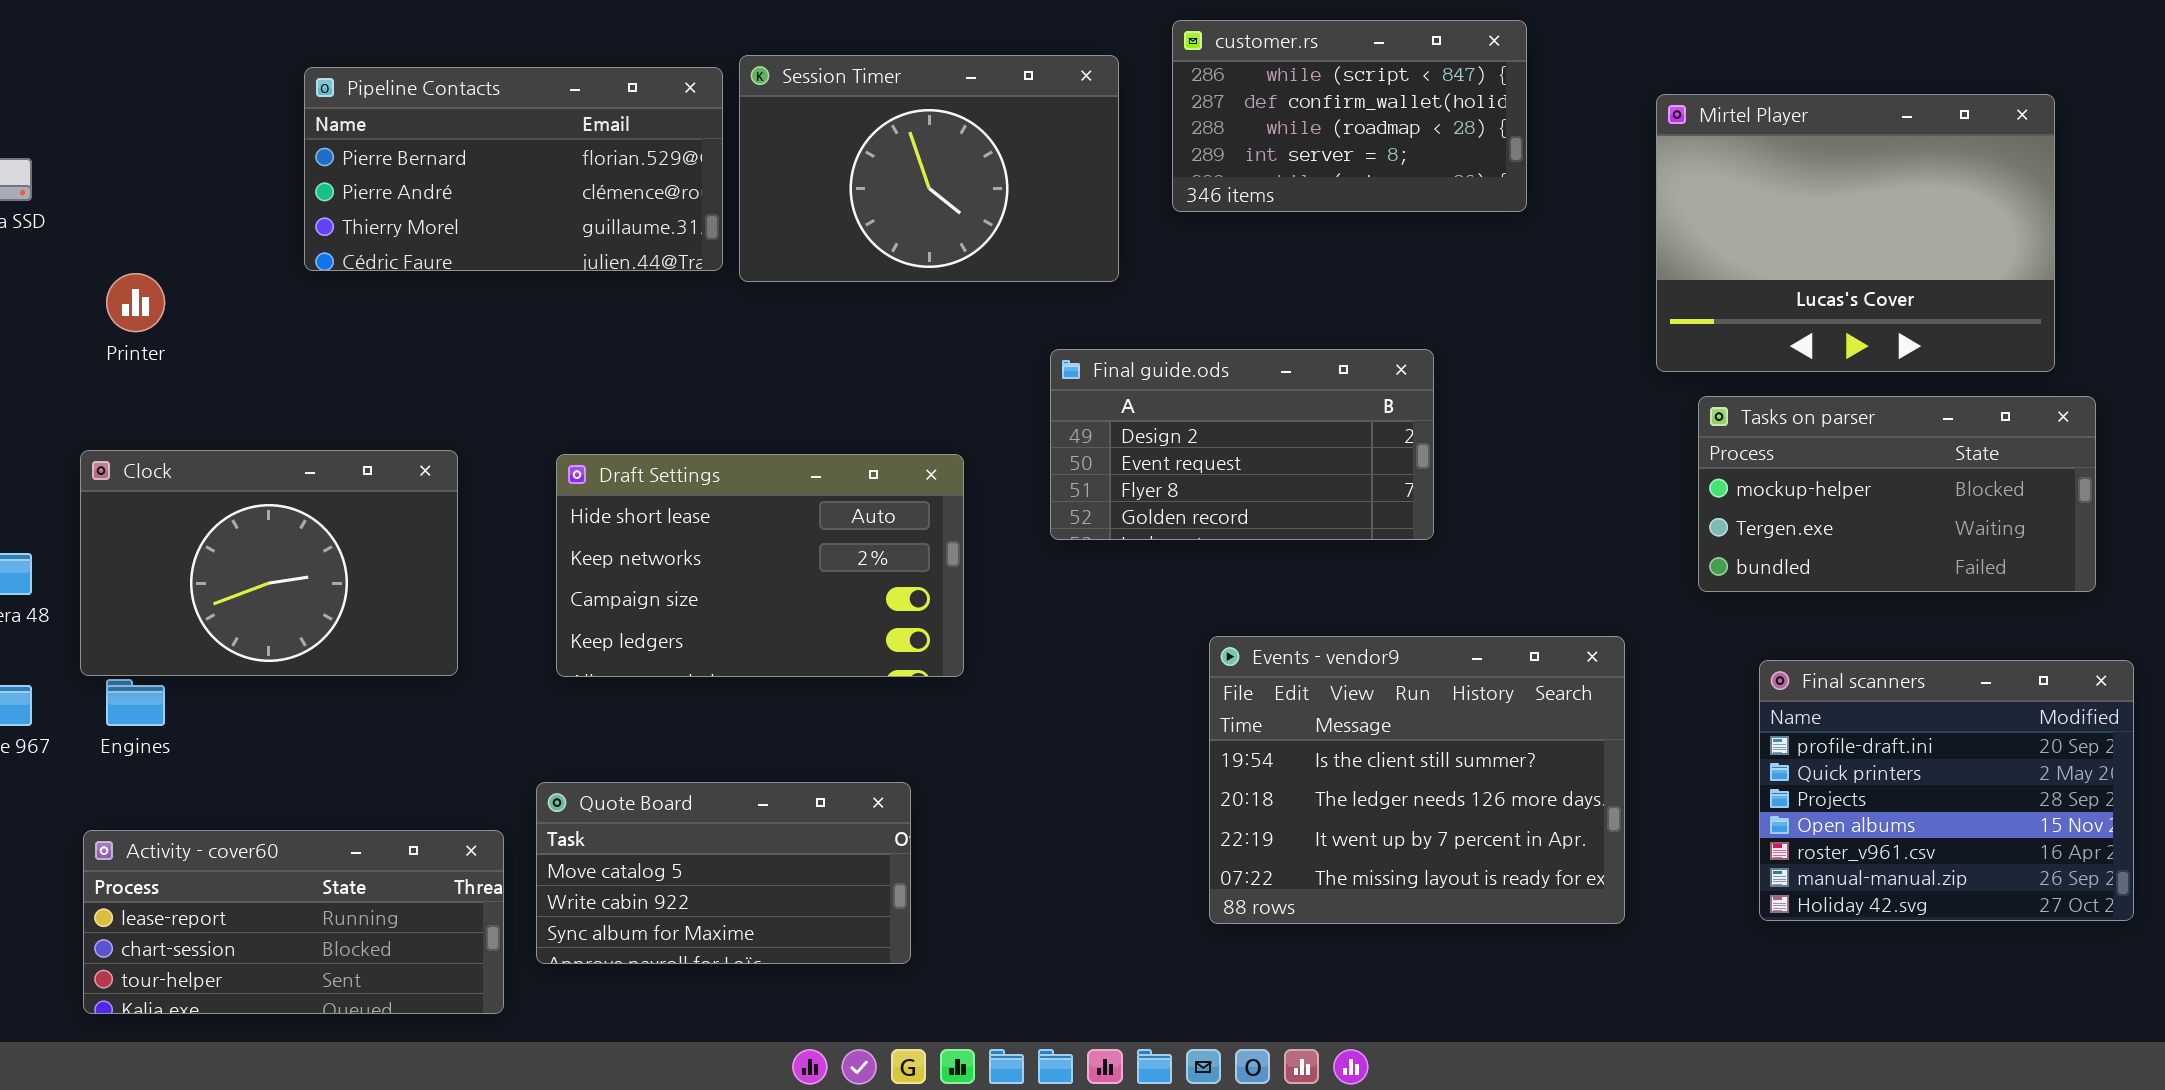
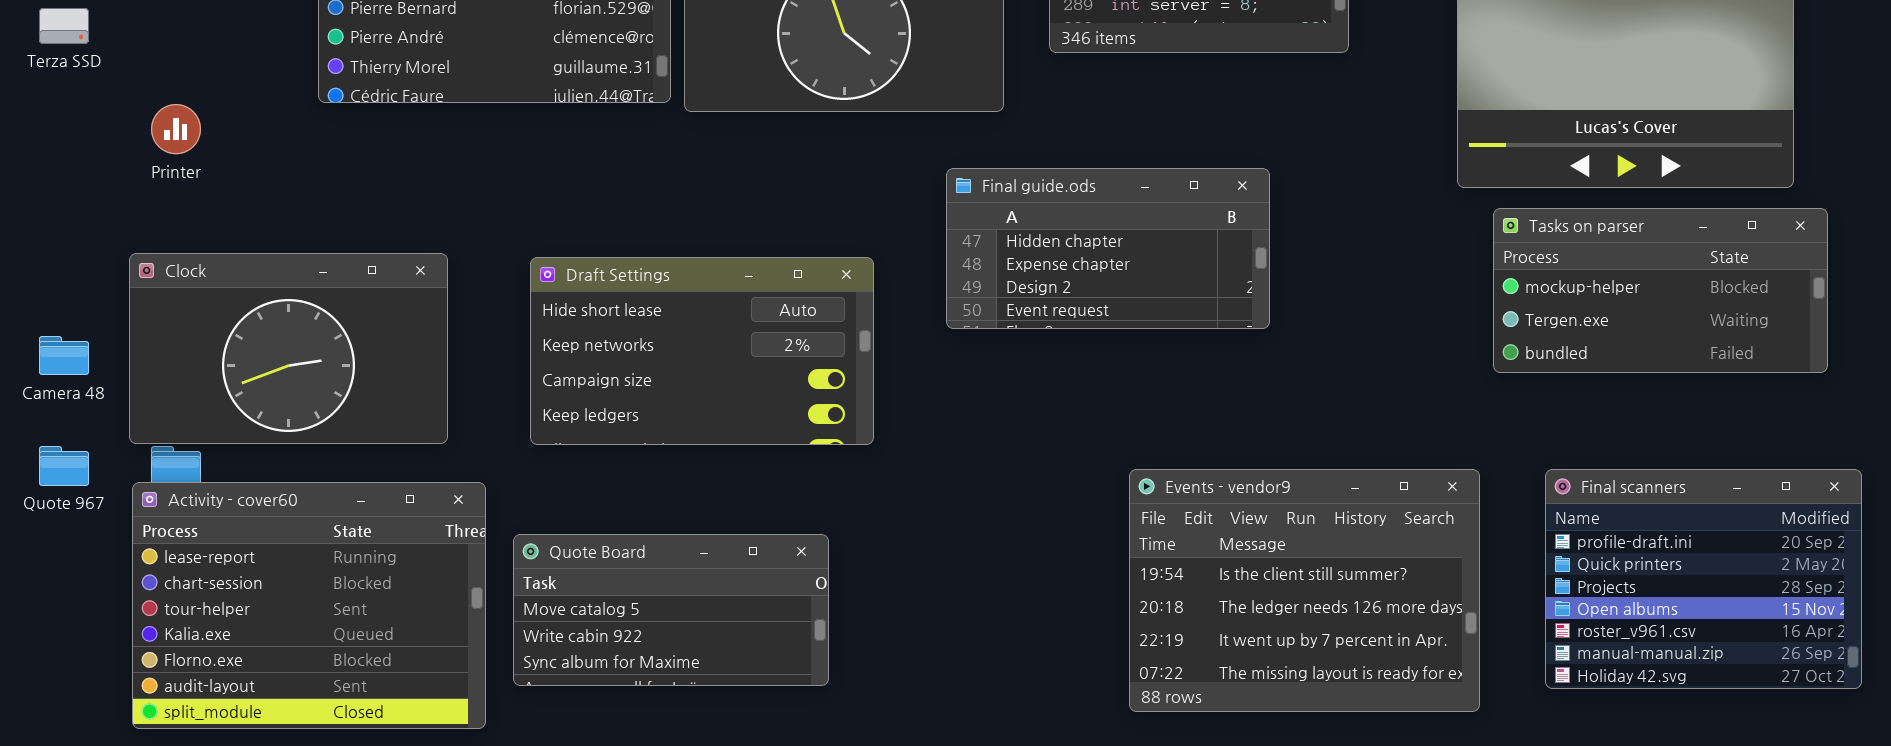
Final guide.ods: [1050,349,1434,540] -> [946,168,1270,329], scrolled up 2 rows
Events - vendor9: [1209,636,1625,924] -> [1129,469,1480,712], moved
Final scanners: [1759,660,2134,921] -> [1545,469,1862,689], moved
Activity - cover60: [83,830,504,1014] -> [132,482,486,729], resized

